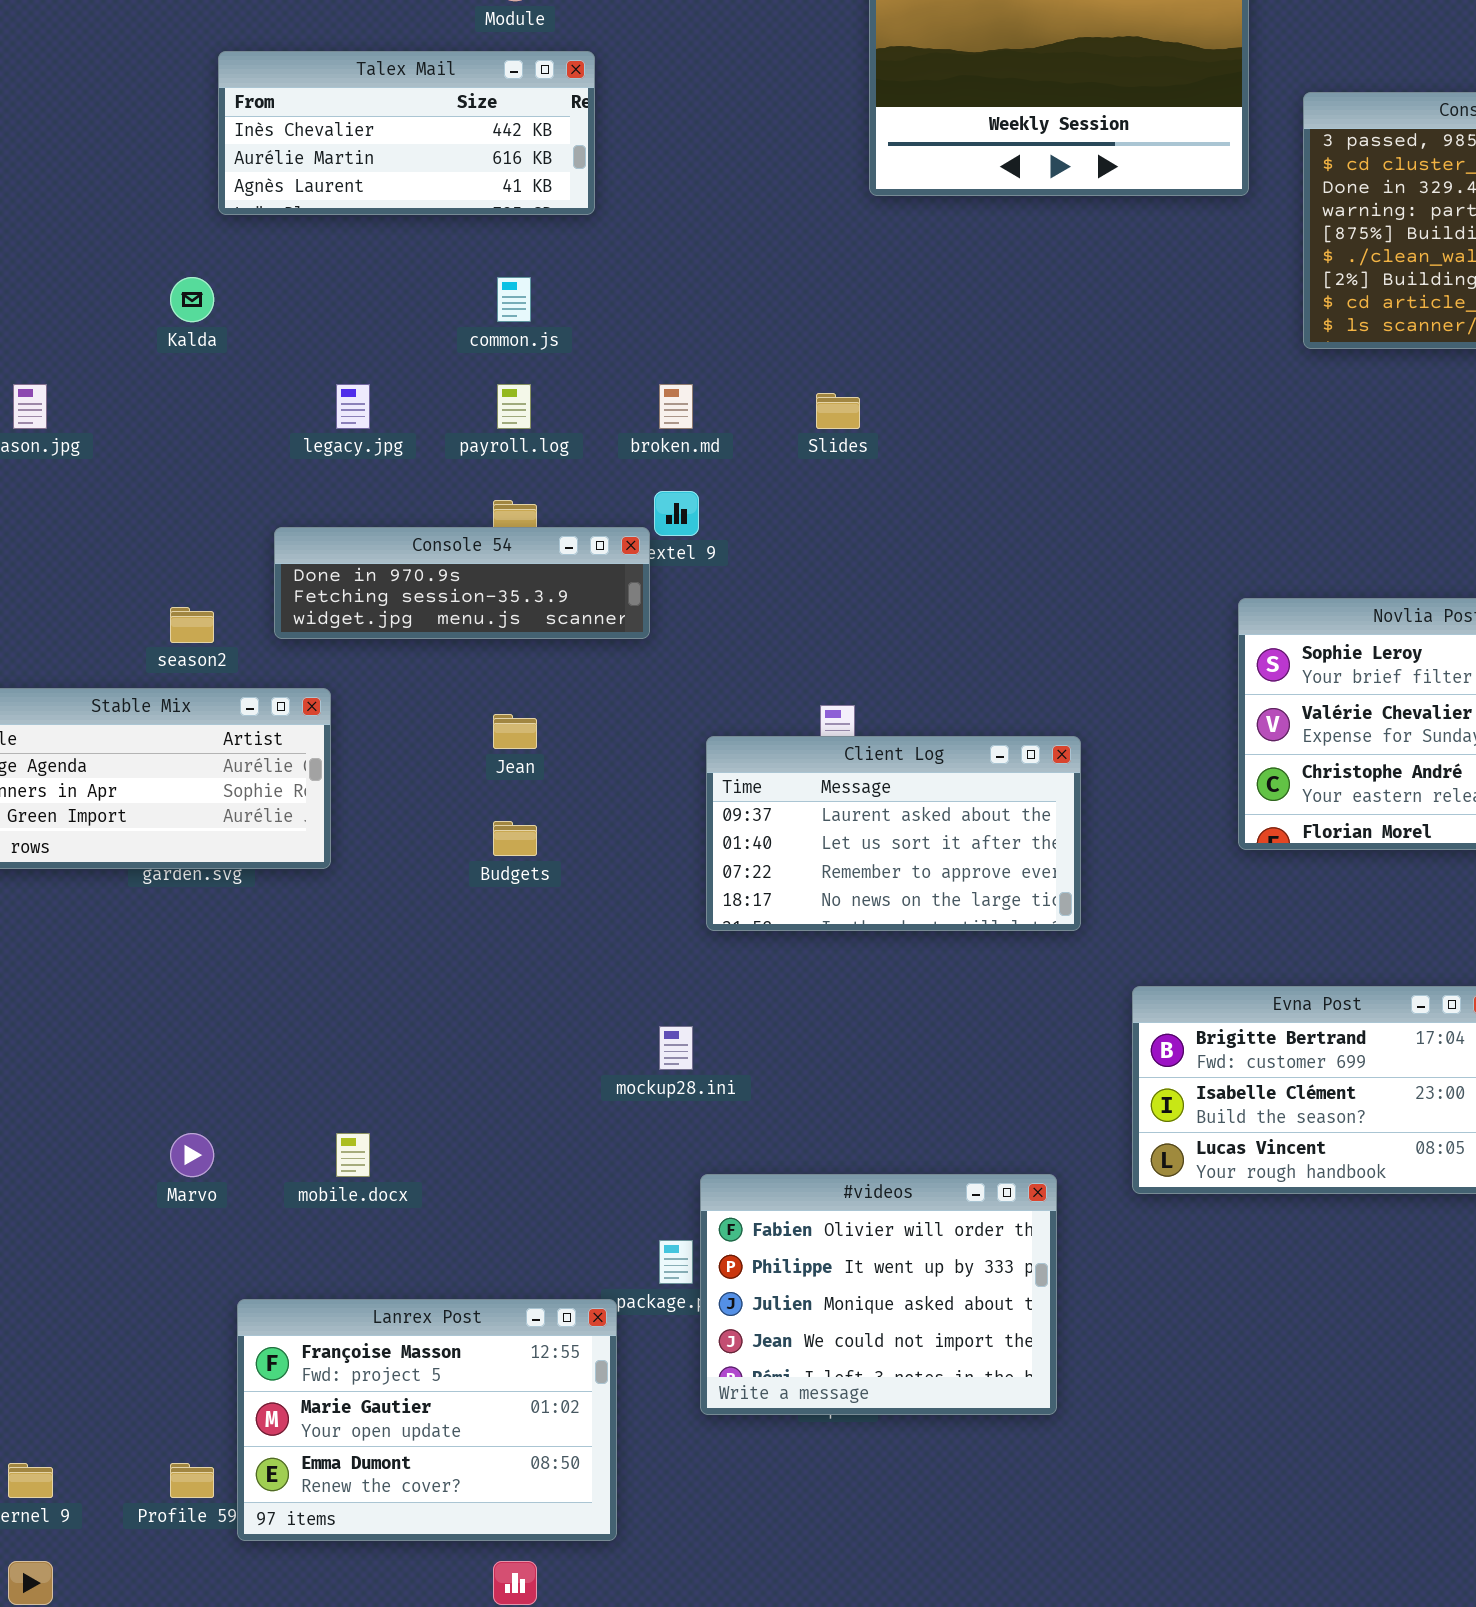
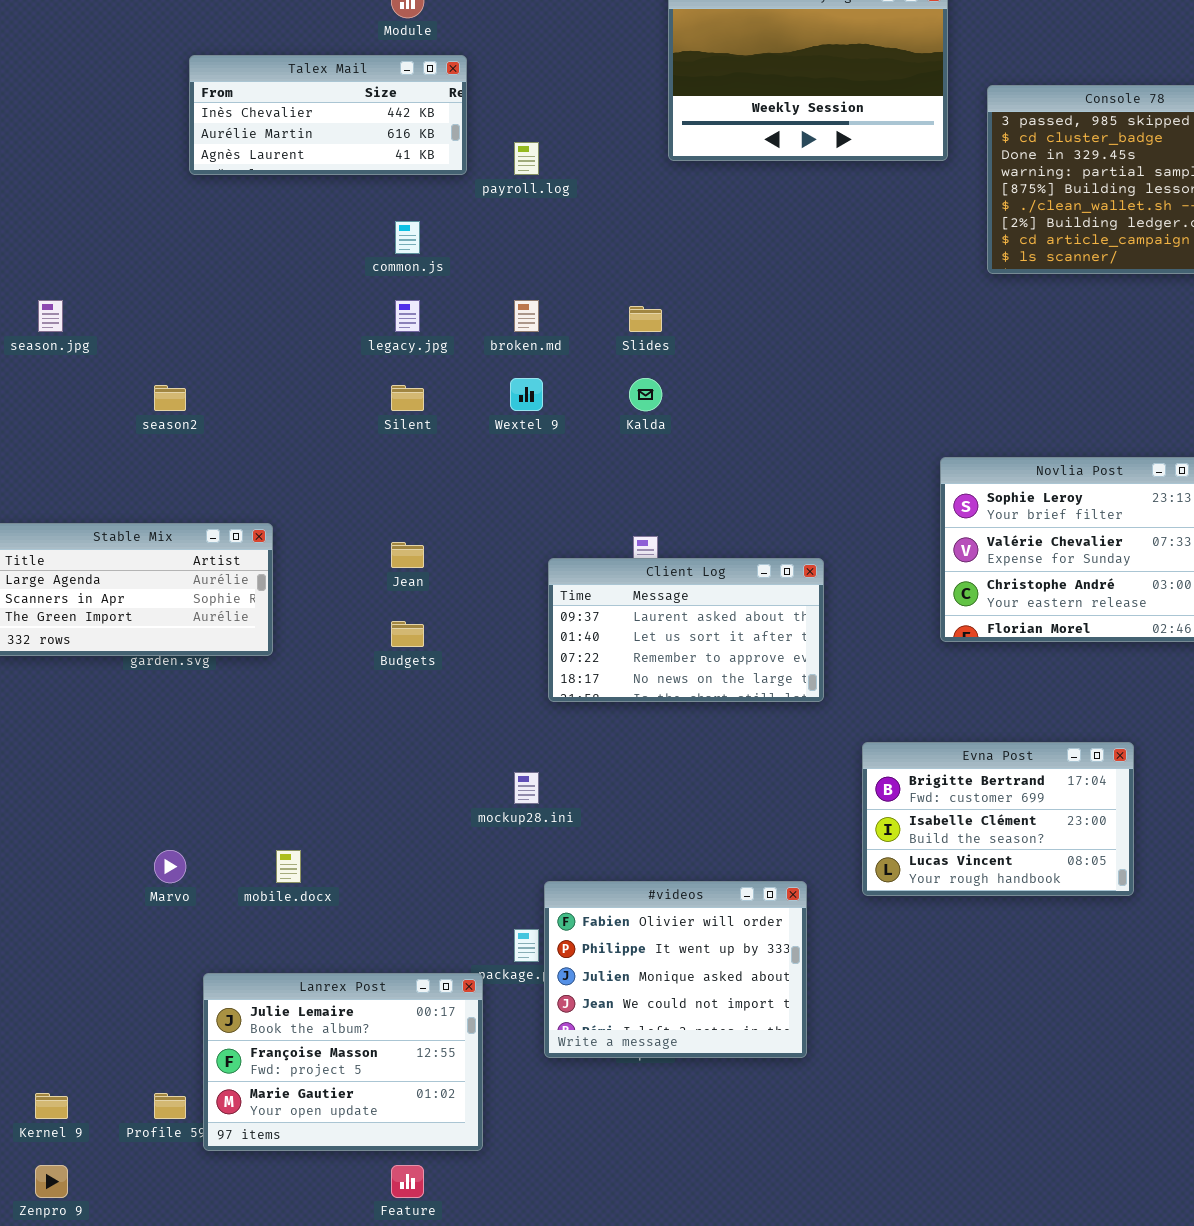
Kalda: [170,277,214,322] -> [629,378,662,411], moved
legacy.jpg: [336,384,370,429] -> [395,300,420,332], moved
payroll.log: [497,384,531,429] -> [514,142,539,175], moved
Console 54: [274,527,650,639] -> none, closed
season2: [170,607,214,643] -> [154,385,186,411], moved
Lanrex Post: [237,1299,617,1541] -> [203,973,483,1151], scrolled up 1 row

